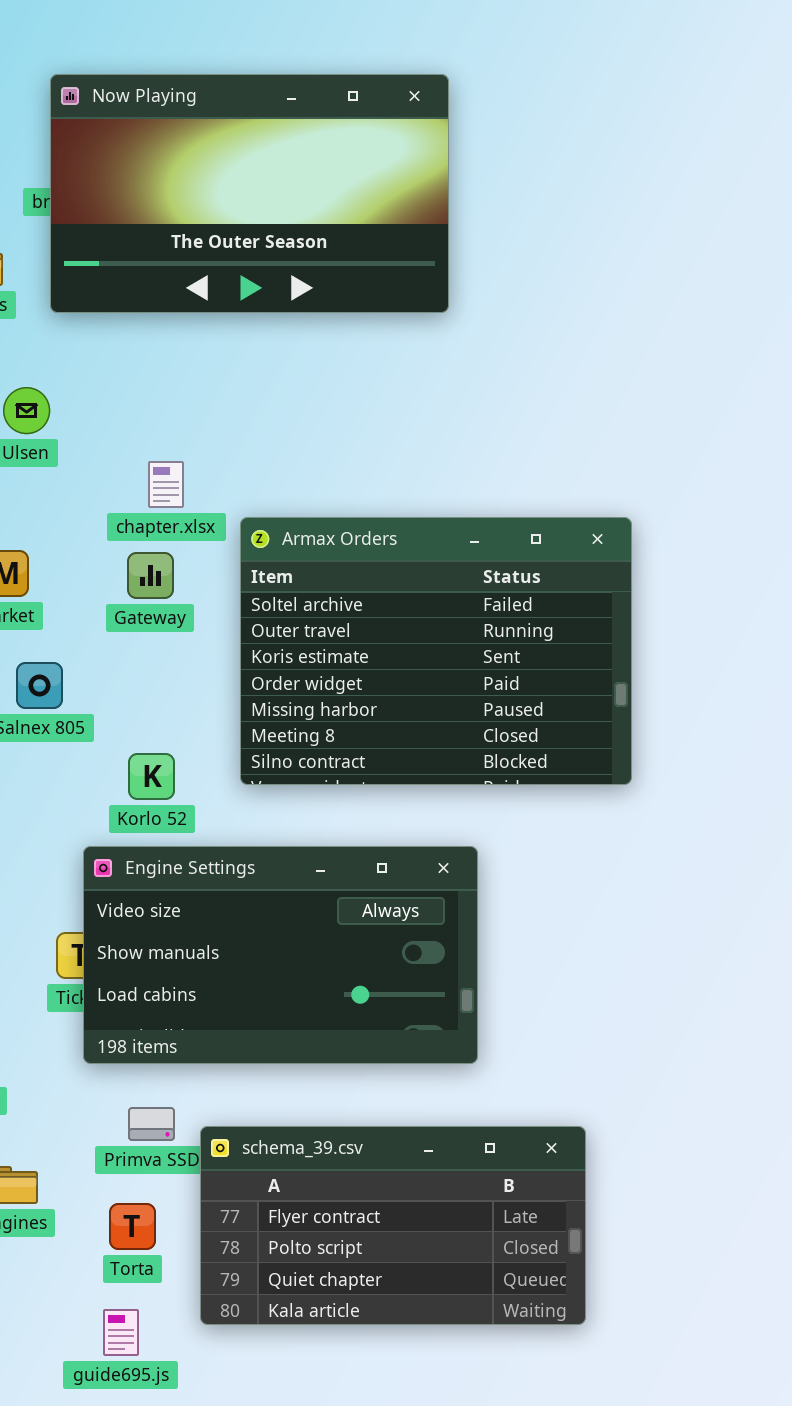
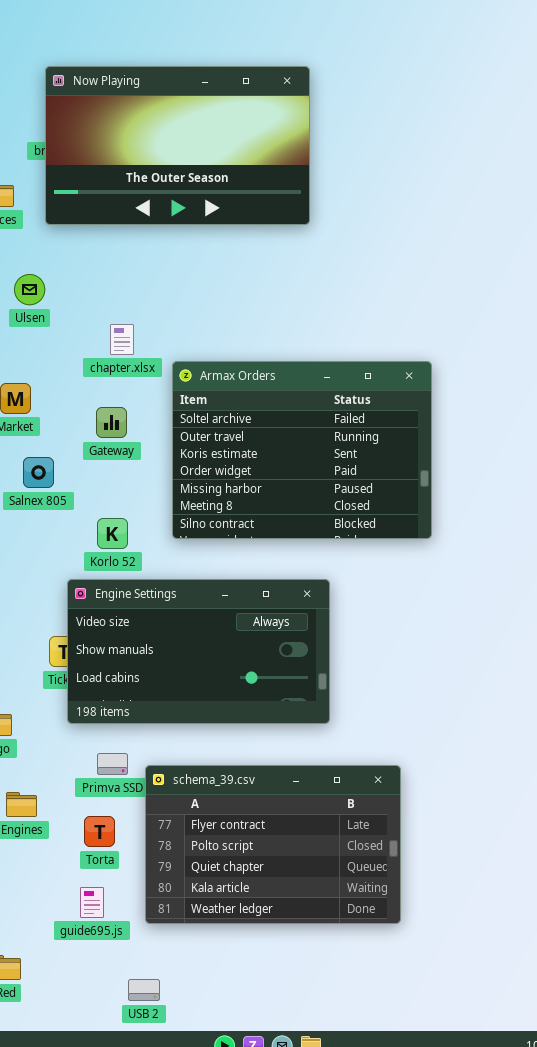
Gateway: [127,552,174,599] -> [96,407,127,438], moved
schema_39.csv: [200,1126,586,1325] -> [145,765,401,924], resized

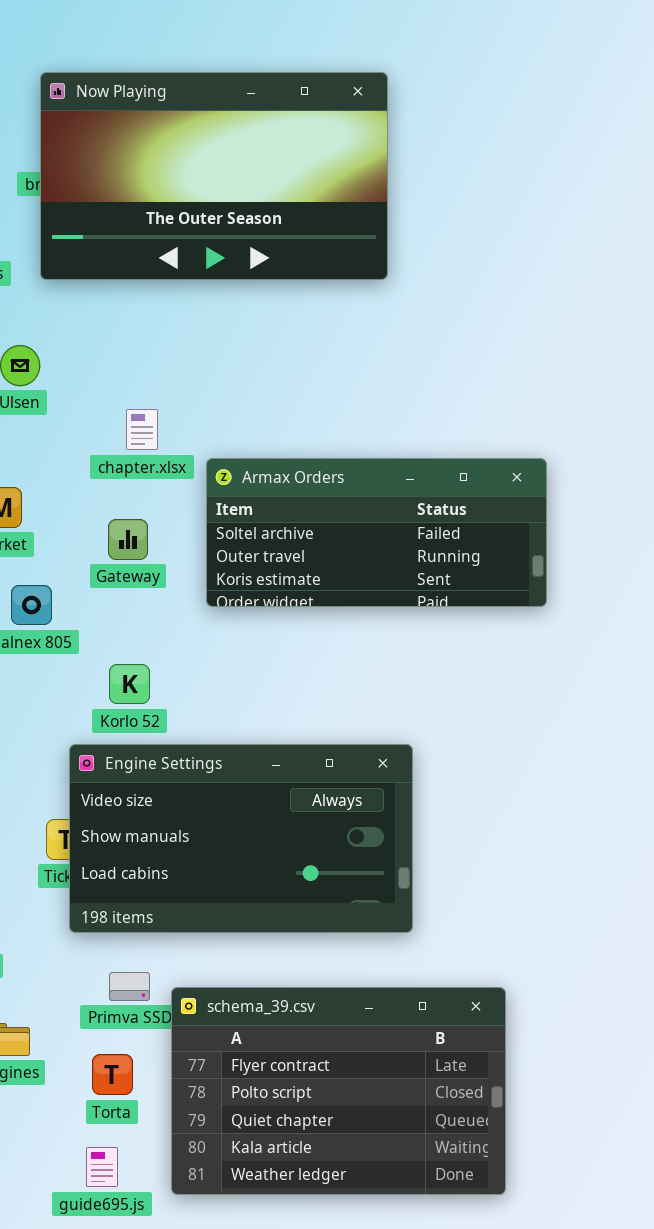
Armax Orders: [172,361,432,539] -> [206,458,547,607], resized

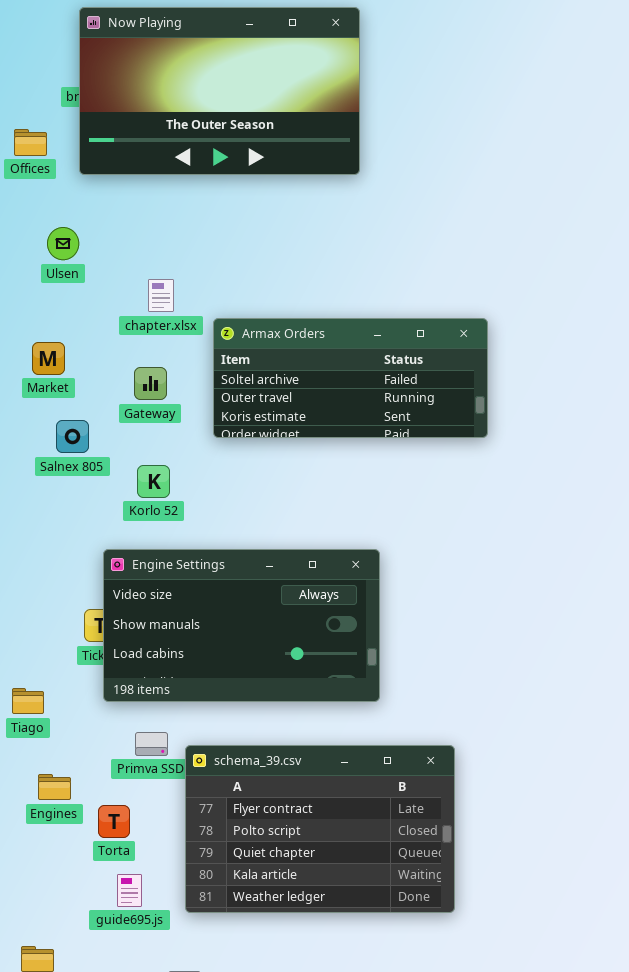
Korlo 52: [109,664,150,704] -> [137,465,170,498], moved
Torta: [92,1054,133,1095] -> [98,805,130,838], moved

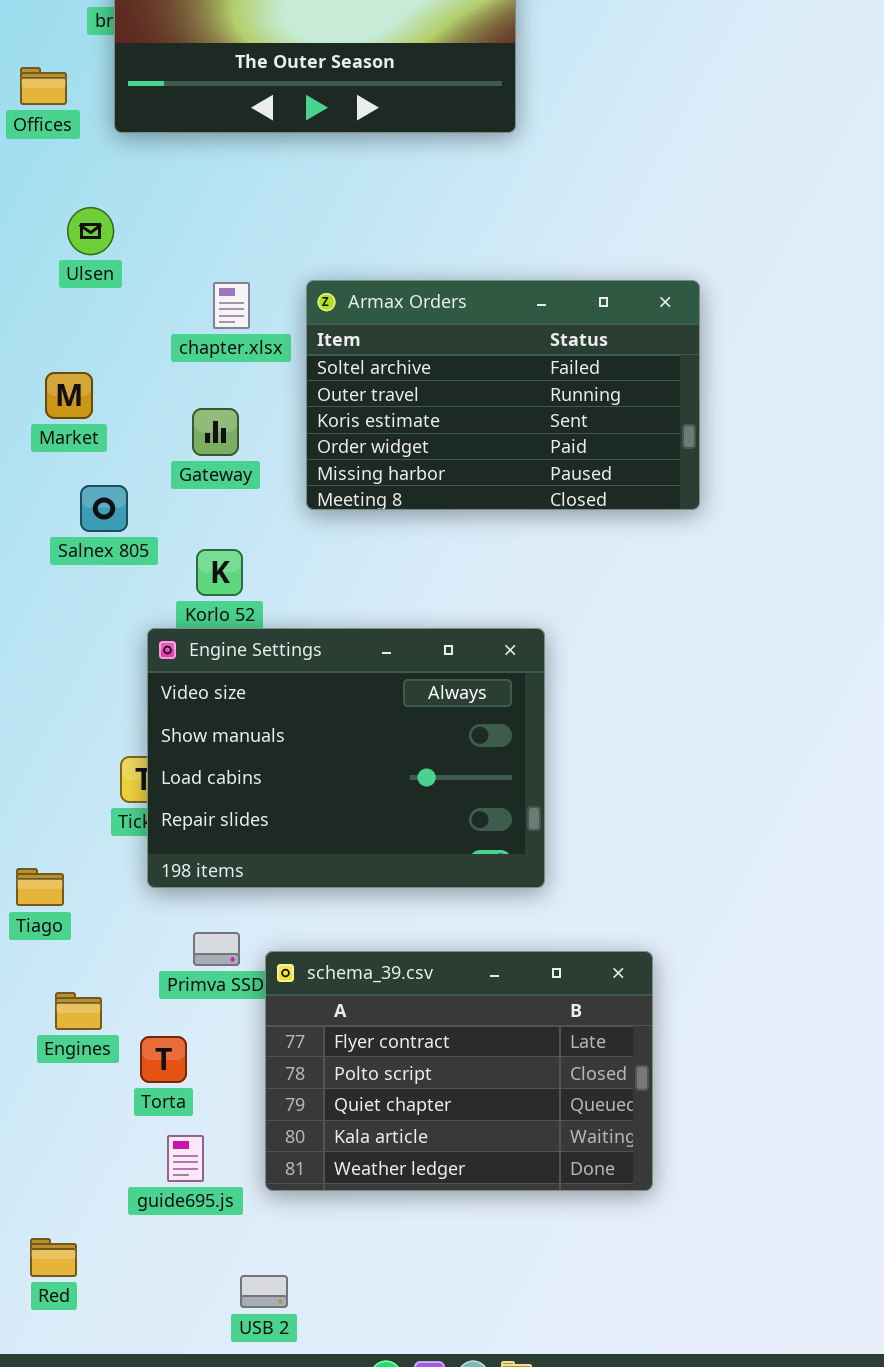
Armax Orders: [213,318,488,438] -> [306,280,700,510], resized
Engine Settings: [103,549,380,702] -> [147,628,545,888], resized

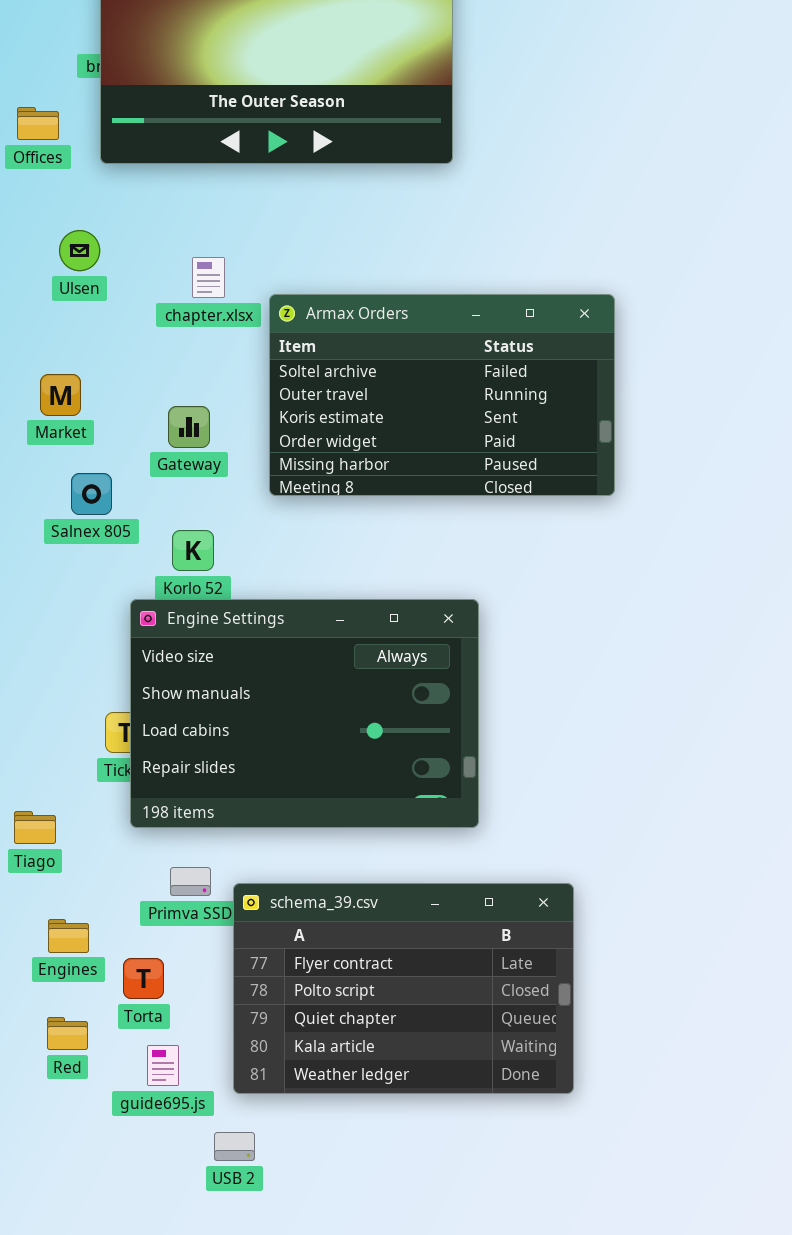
chapter.xlsx: [213,282,250,329] -> [192,257,225,298], moved
Red: [30,1238,77,1277] -> [47,1017,88,1050], moved
USB 2: [240,1275,288,1308] -> [214,1132,255,1161], moved

